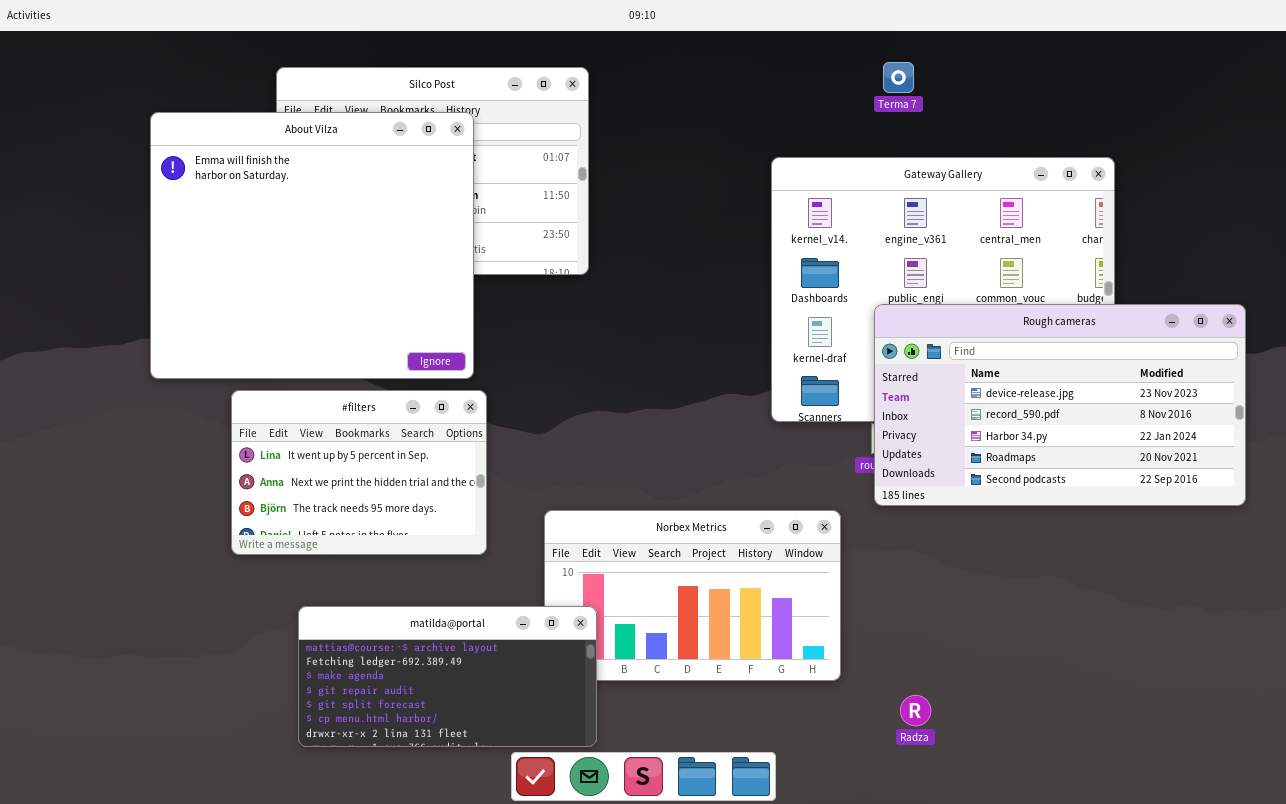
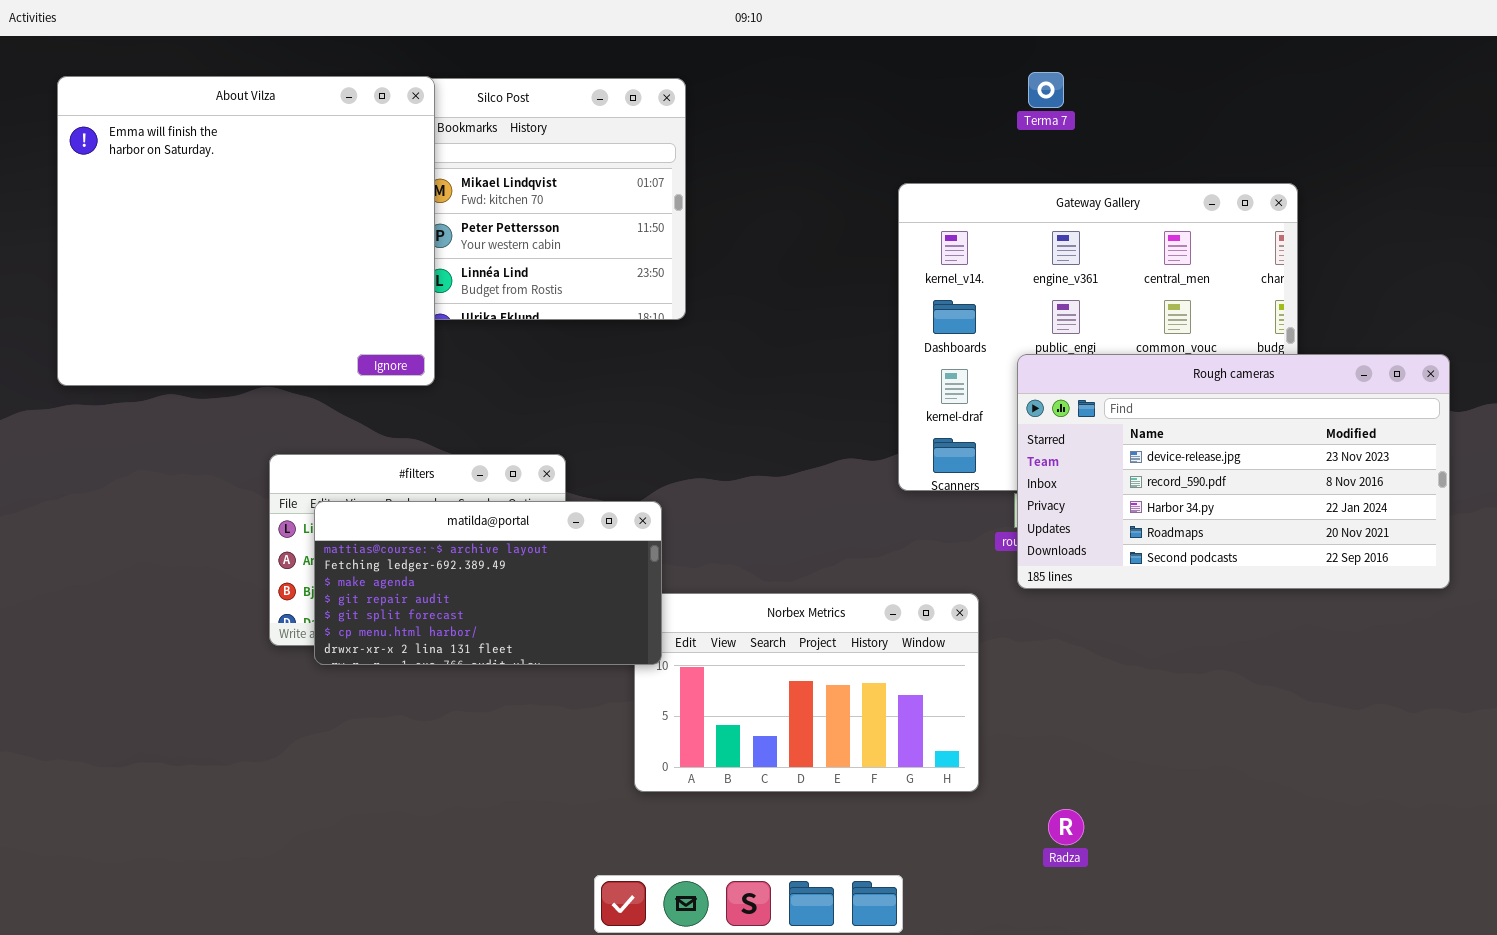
About Vilza: [150,112,474,379] -> [57,76,435,386], moved
matilda@portal: [298,606,597,747] -> [314,501,662,665], moved

